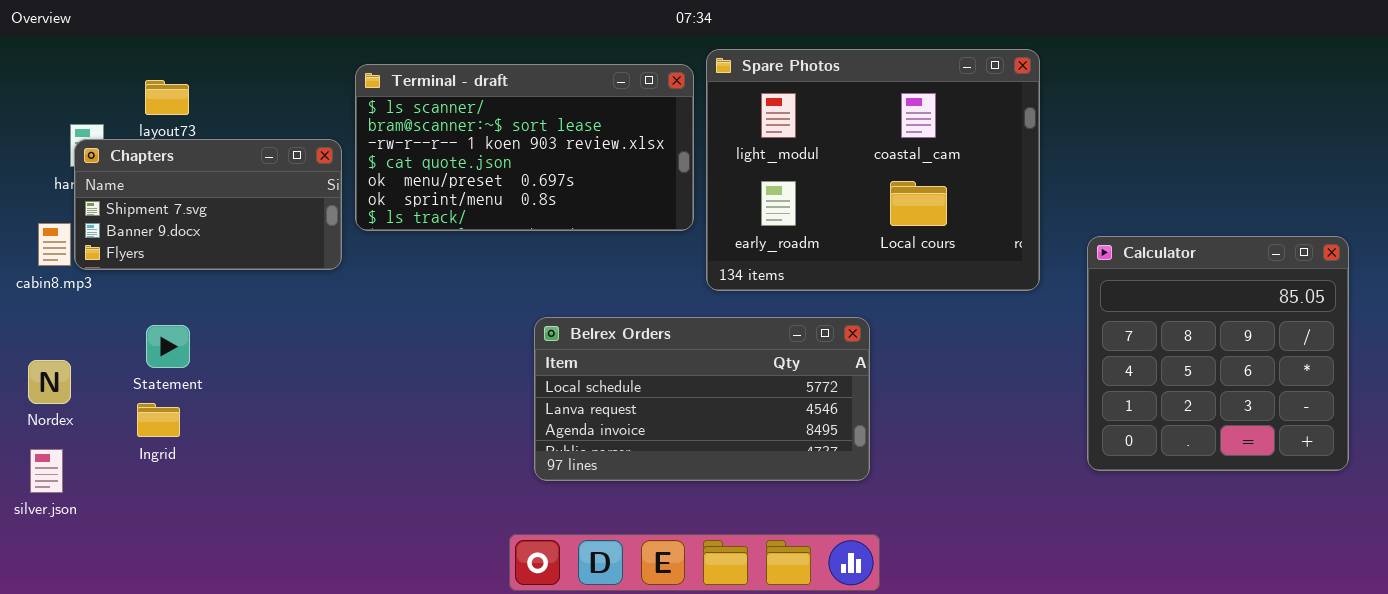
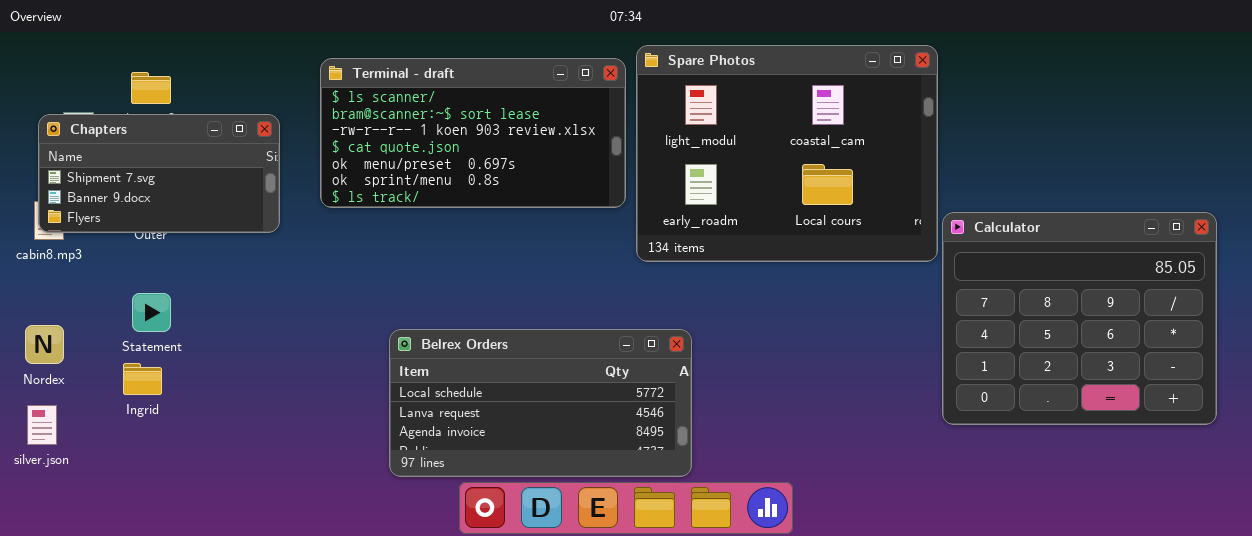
Chapters: [74,139,342,270] -> [38,114,280,233], moved
Calculator: [1087,236,1349,471] -> [942,212,1217,425], resized
Belrex Orders: [534,317,870,481] -> [389,329,692,477], moved

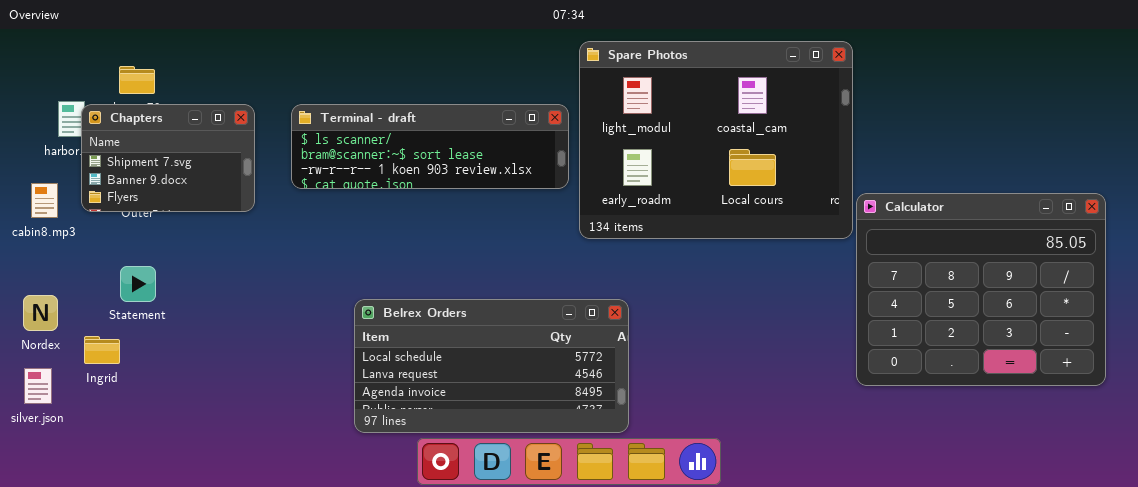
Terminal - draft: [320,58,626,208] -> [291,104,569,189], resized
Chapters: [38,114,280,233] -> [81,104,255,212], resized
Ingrid: [123,363,162,395] -> [84,336,120,364], moved

